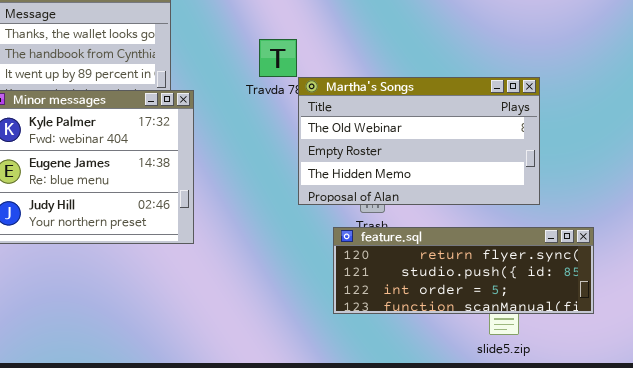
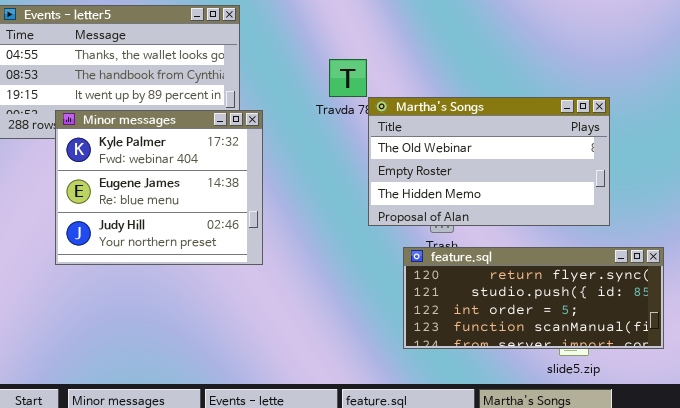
feature.sql: [333,227,594,314] -> [403,247,664,349], resized

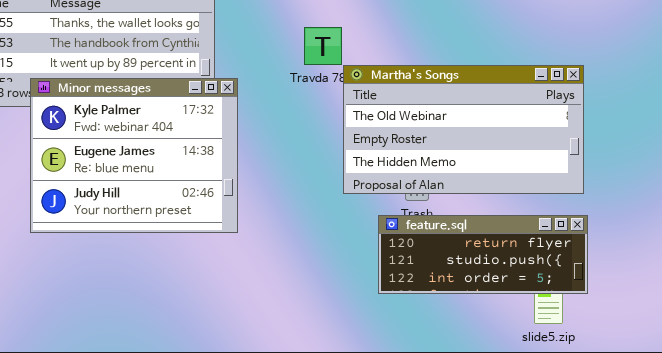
feature.sql: [403,247,664,349] -> [378,215,588,294], resized

